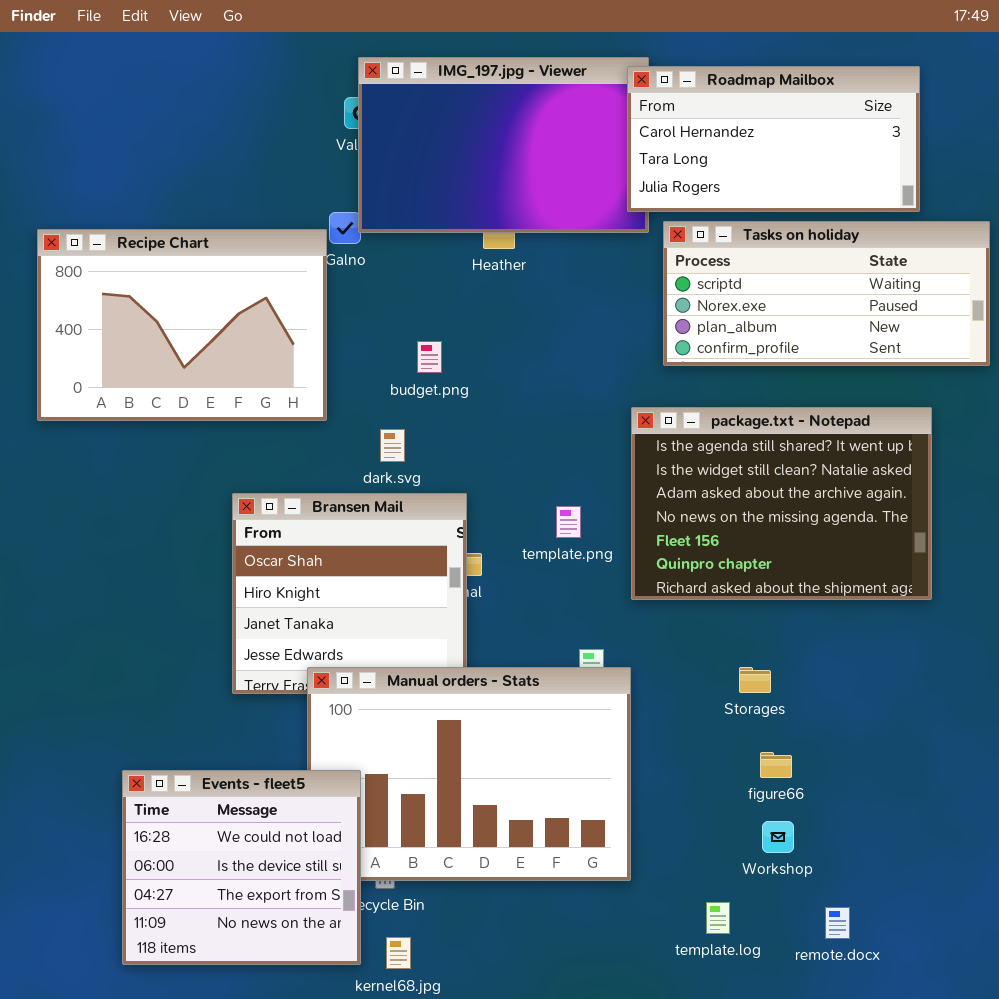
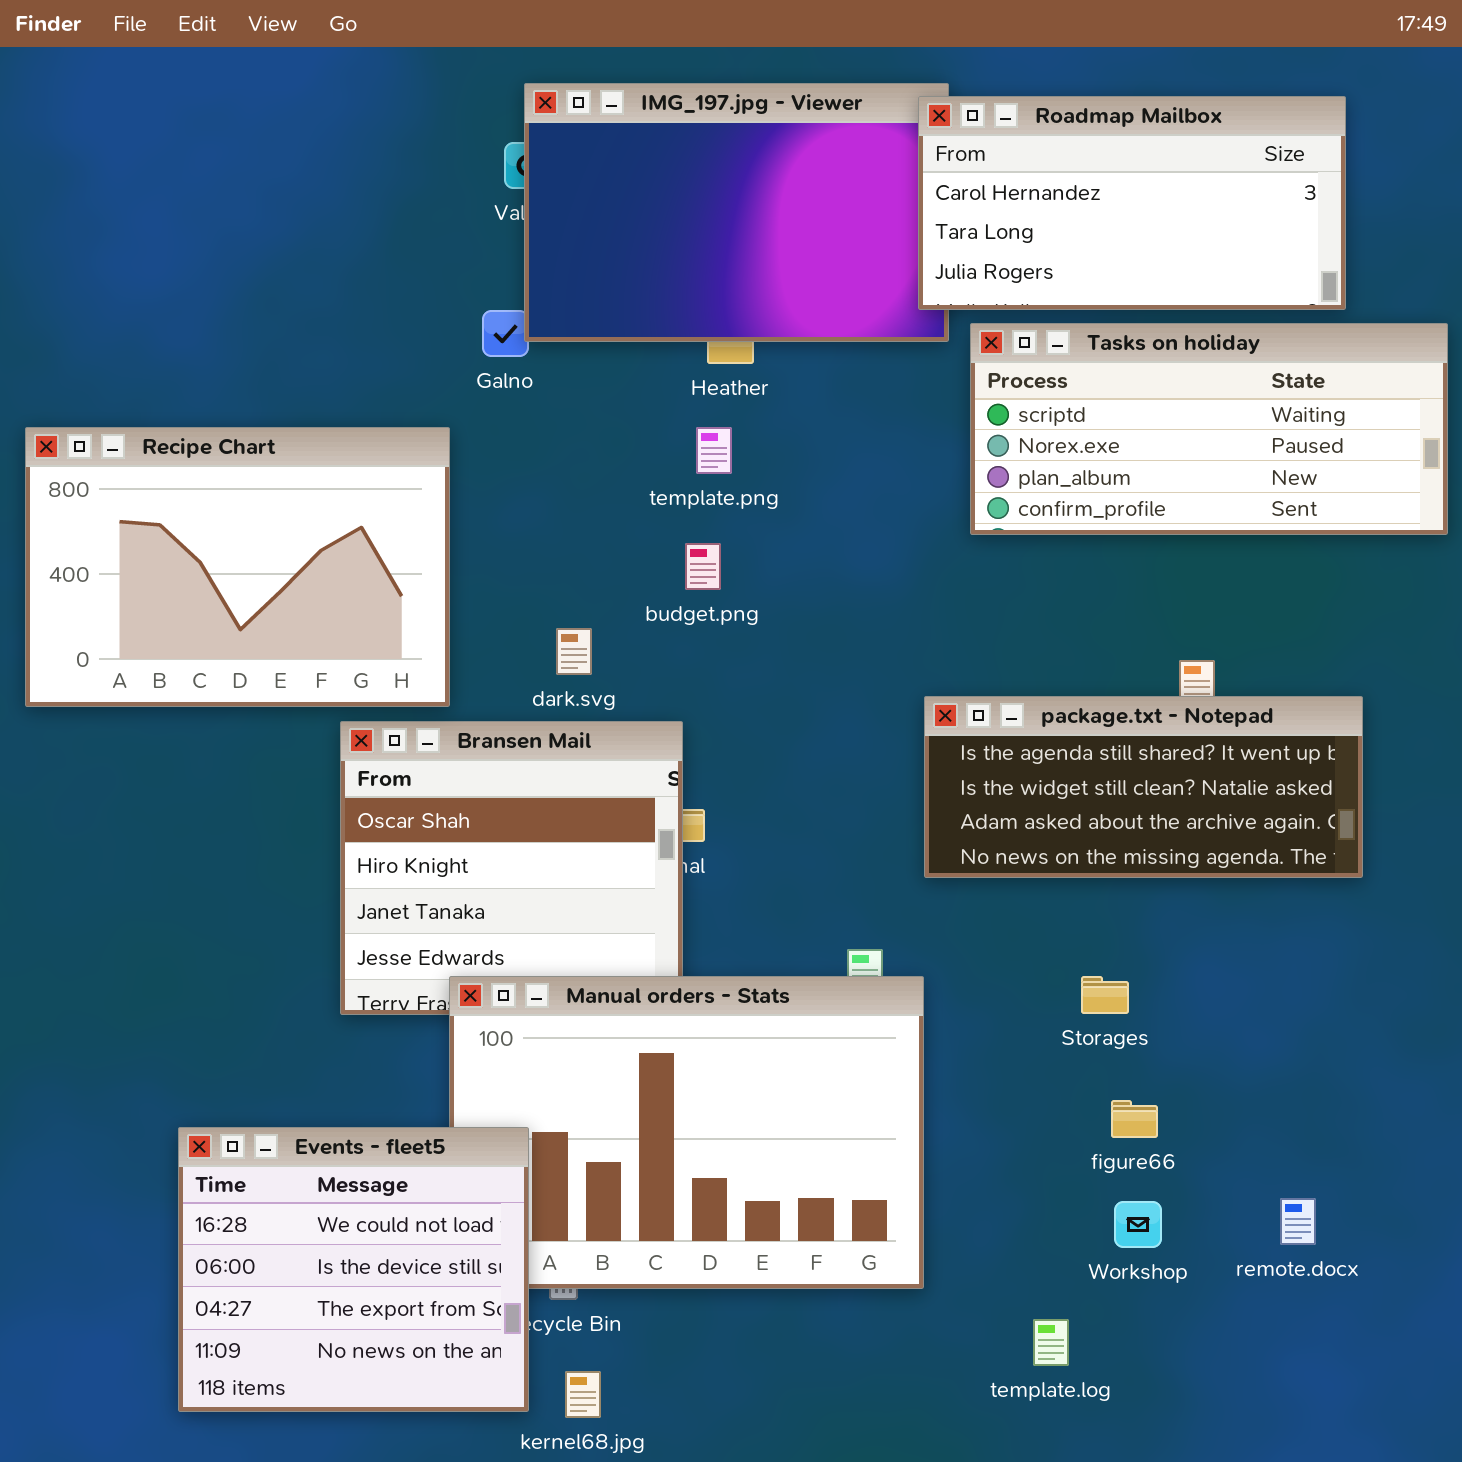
Recipe Chart: [37,229,327,421] -> [25,427,450,707], moved
budget.png: [417,341,442,373] -> [685,543,721,590], moved
package.txt - Notepad: [631,407,932,600] -> [924,696,1363,878], resized
template.png: [556,506,581,538] -> [696,427,732,474], moved
remote.docx: [825,907,850,939] -> [1280,1198,1316,1245], moved

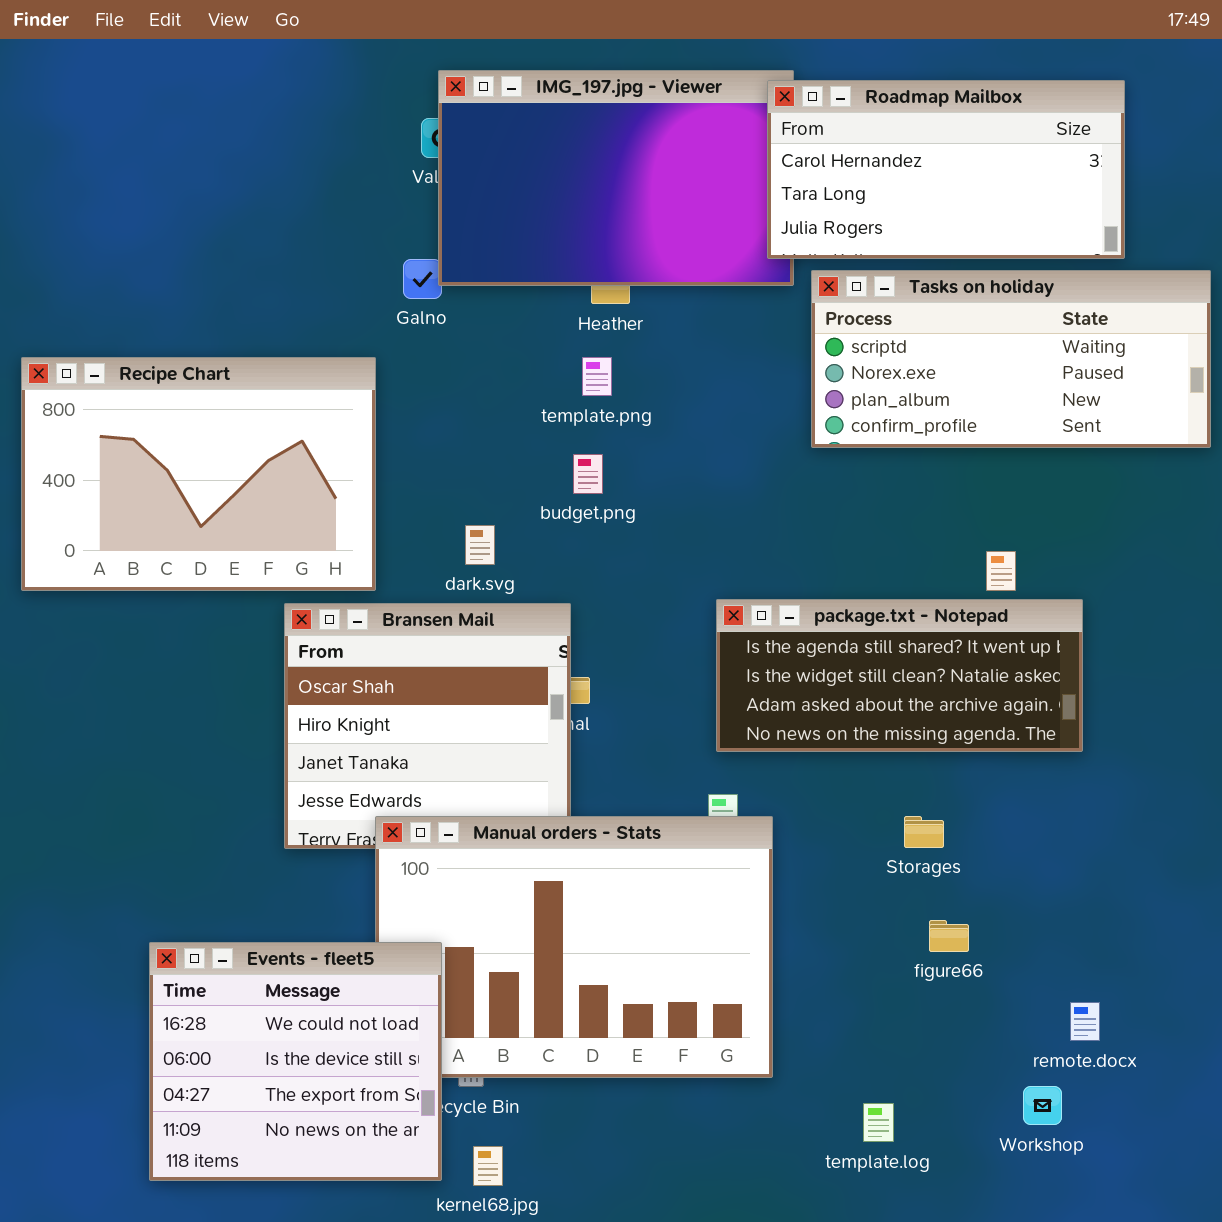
package.txt - Notepad: [924,696,1363,878] -> [716,599,1083,752], moved
Workshop: [1114,1201,1162,1248] -> [1023,1086,1062,1125], moved

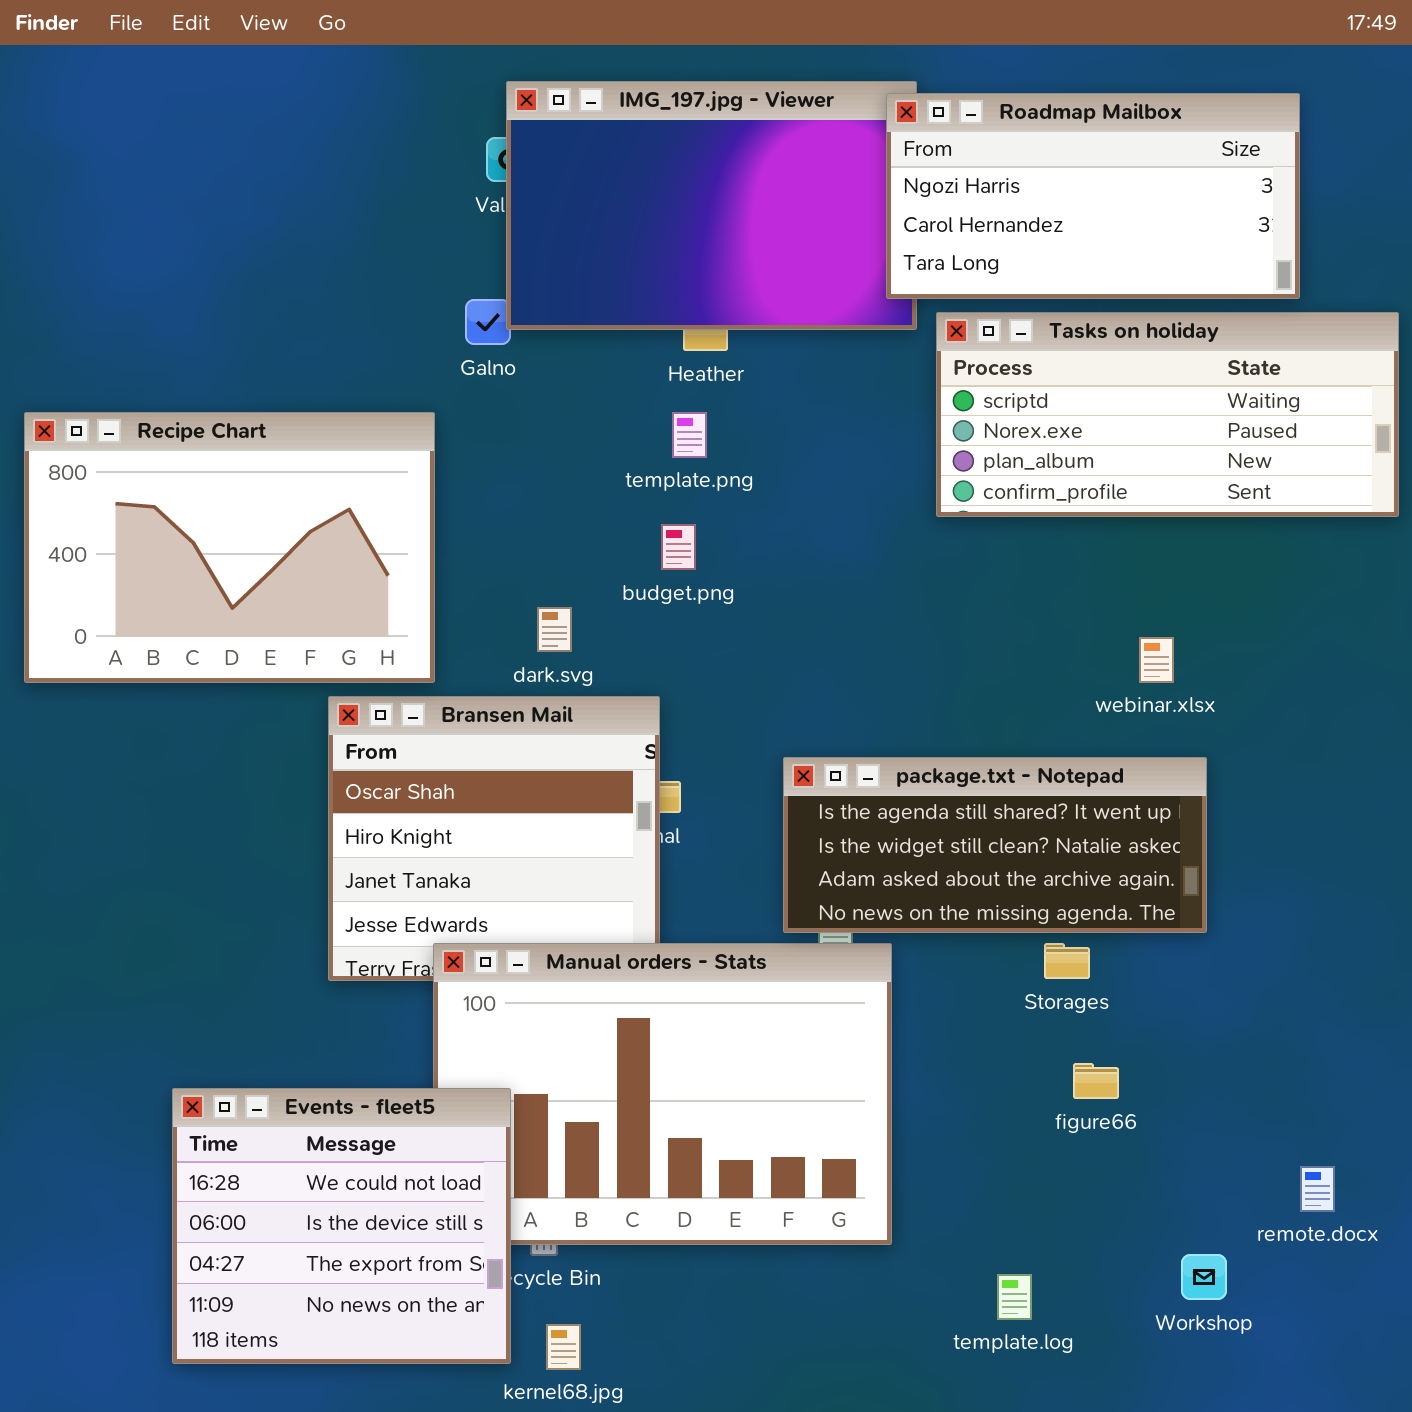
Roadmap Mailbox: [767,80,1125,259] -> [886,93,1300,299], scrolled up 1 row
package.txt - Notepad: [716,599,1083,752] -> [783,757,1207,933], moved
remote.docx: [1070,1002,1100,1041] -> [1300,1166,1335,1212], moved

